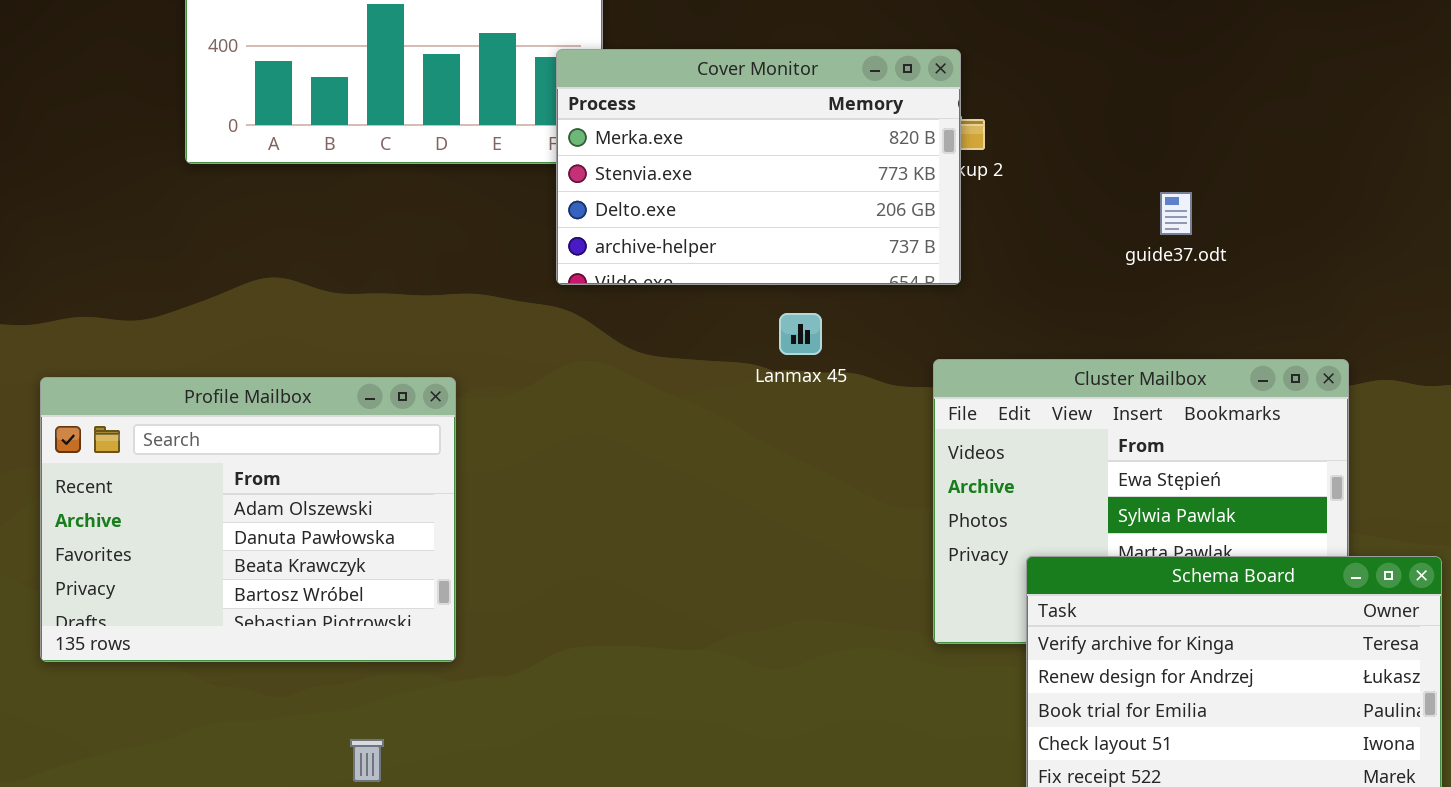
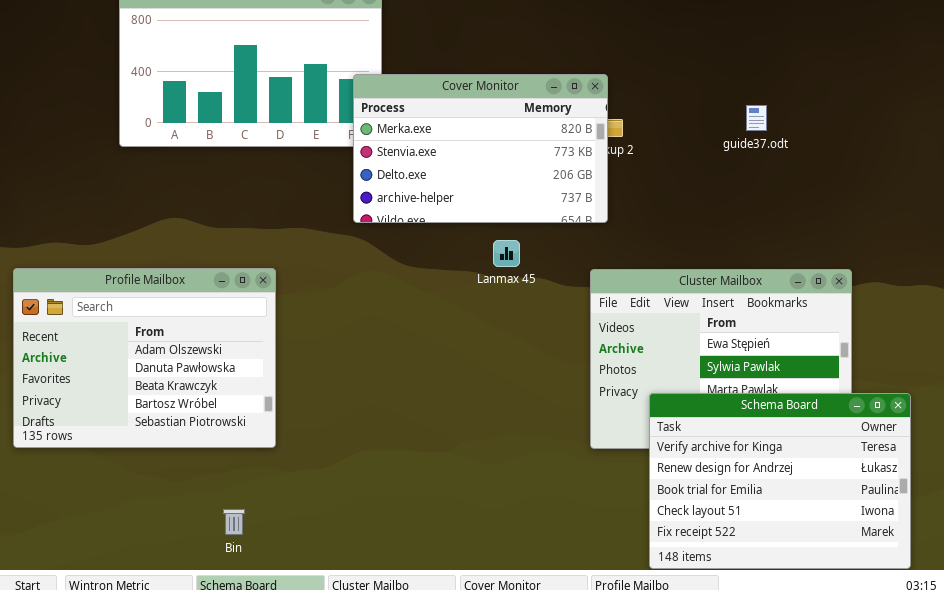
guide37.odt: [1160,192,1192,235] -> [746,105,767,131], moved
Profile Mailbox: [40,377,456,662] -> [13,268,276,448], moved

